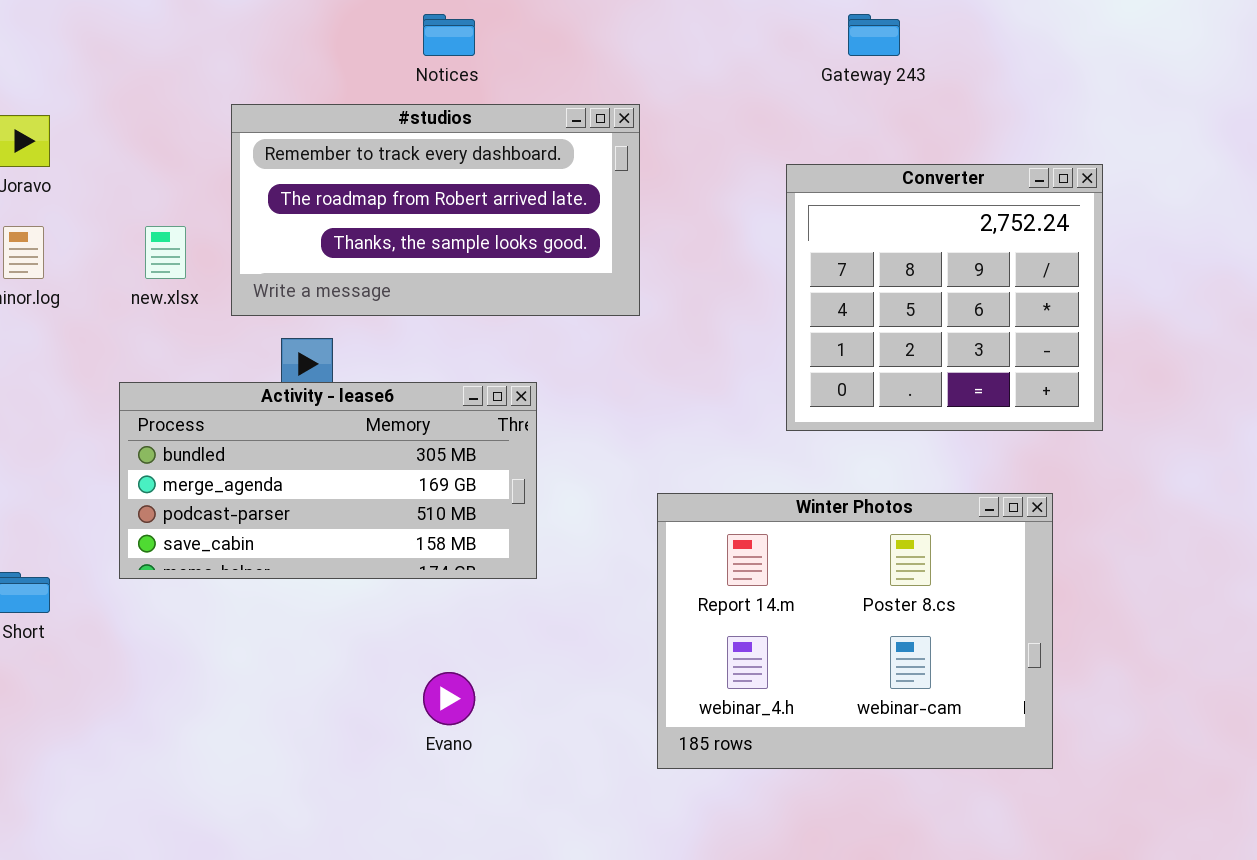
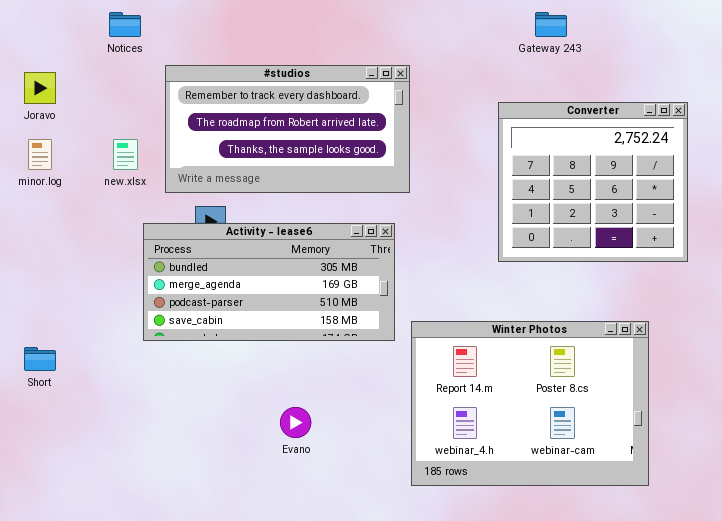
Notices: [423,14,475,56] -> [109,12,141,37], moved
Activity - lease6: [119,382,537,579] -> [143,223,395,341], moved
Winter Photos: [657,493,1053,769] -> [411,321,649,486], moved

